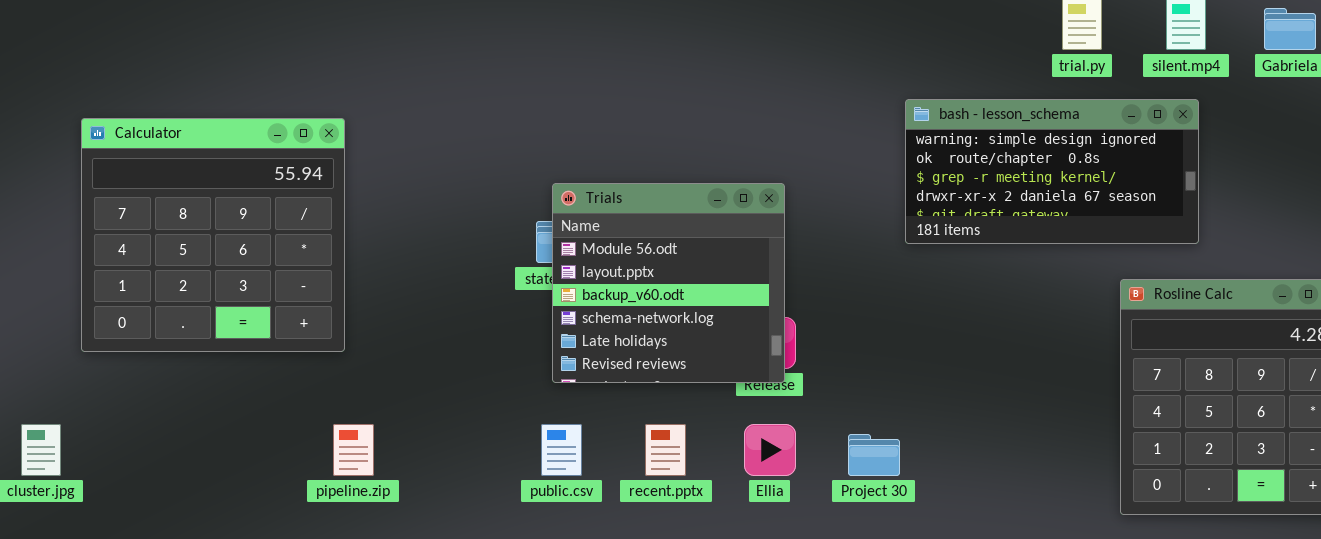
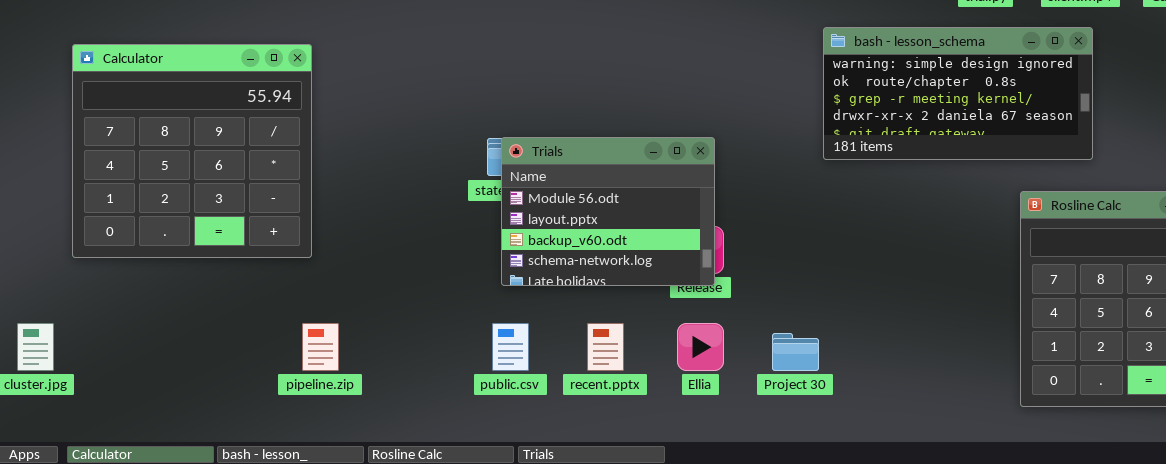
Trials: [552,183,785,383] -> [501,137,715,286], resized

